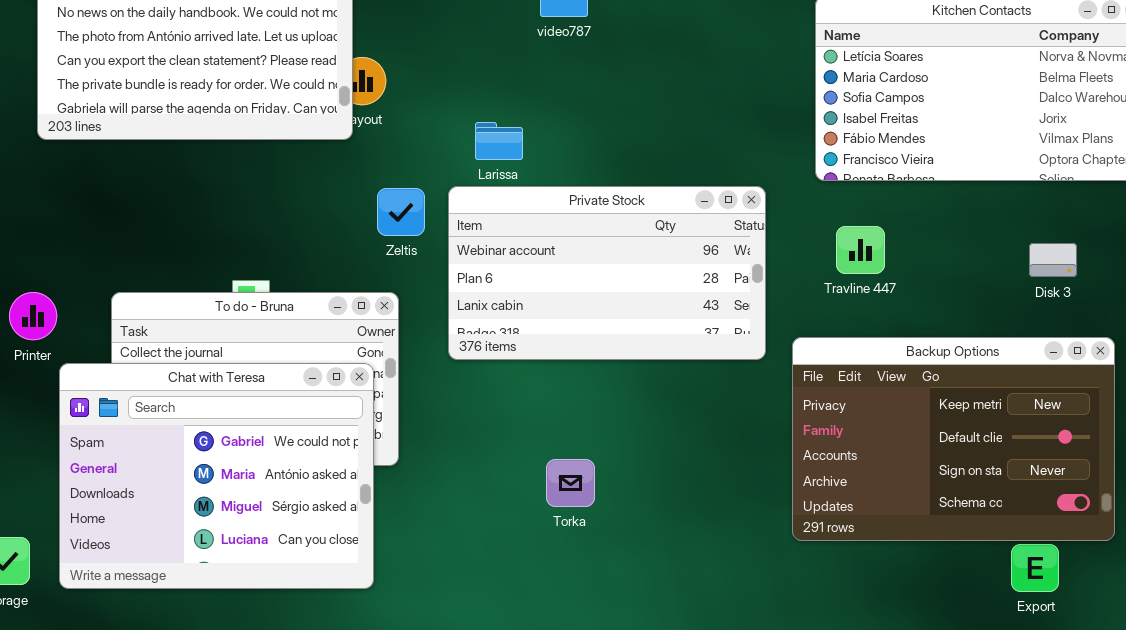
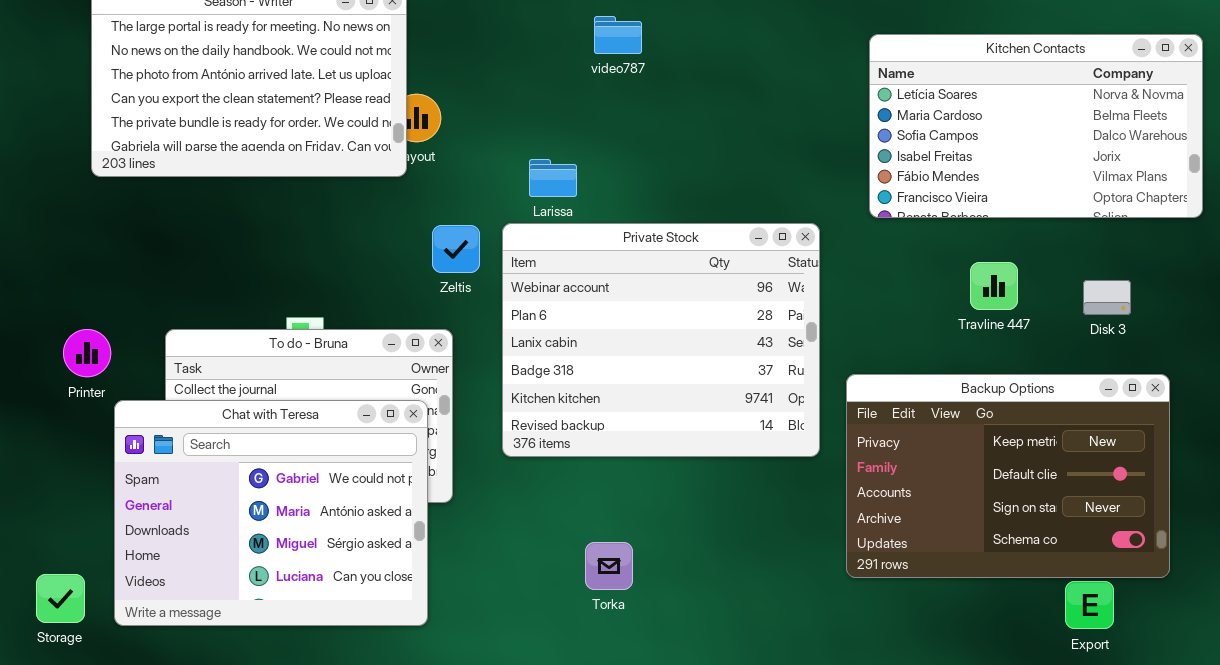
Private Stock: [448,186,766,360] -> [502,223,820,457], resized
Travline 447: [836,226,885,274] -> [970,262,1018,310], moved
Torka: [546,459,595,507] -> [585,542,633,590], moved

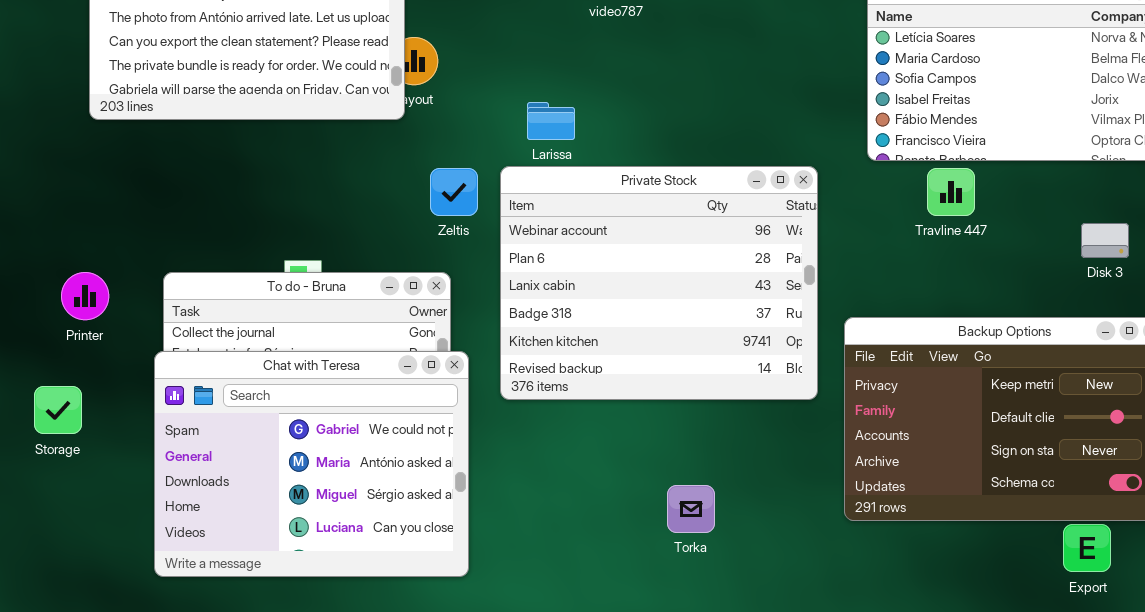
Travline 447: [970,262,1018,310] -> [927,168,975,216], moved
Chat with Teresa: [114,400,428,626] -> [154,351,469,577], moved
Torka: [585,542,633,590] -> [667,485,715,533], moved
Storage: [36,574,85,623] -> [34,386,82,434], moved

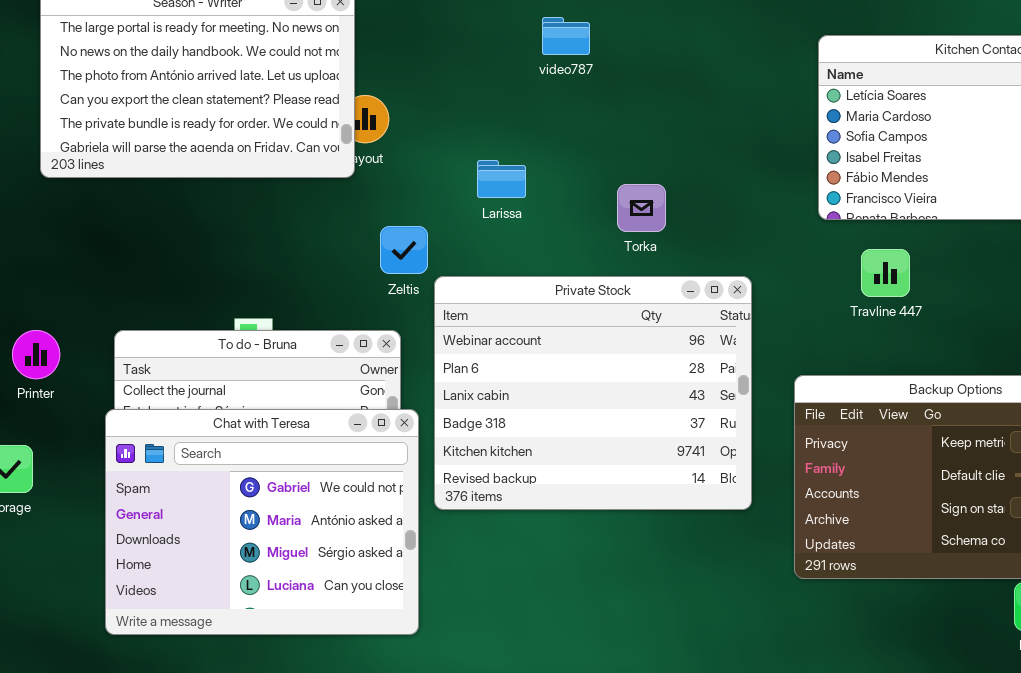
Private Stock: [500,166,818,400] -> [434,276,752,510], moved
Travline 447: [927,168,975,216] -> [861,249,910,297], moved
Torka: [667,485,715,533] -> [617,184,666,232], moved

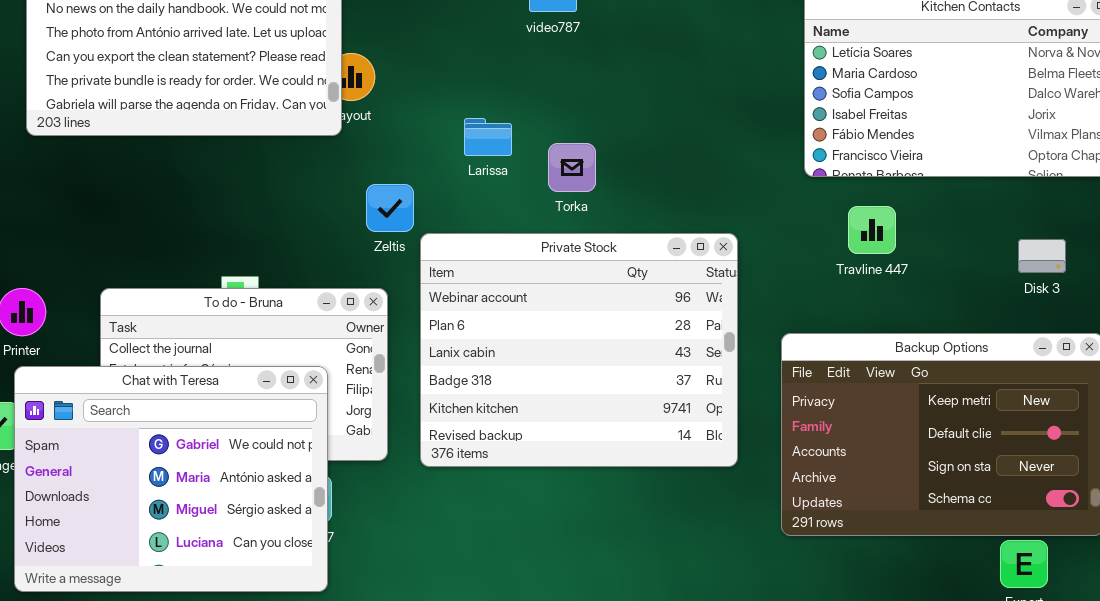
Torka: [617,184,666,232] -> [548,143,596,192], moved
Chat with Teresa: [105,409,419,635] -> [14,366,328,592], moved

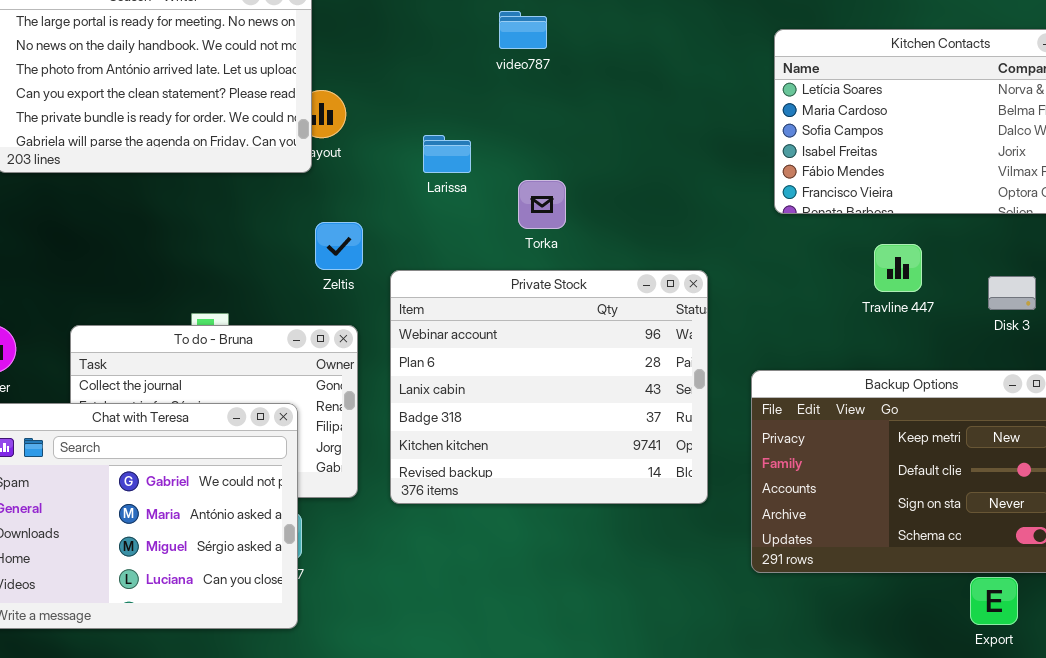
Larissa: [464,118,512,156] -> [423,135,471,173], moved
Zeltis: [366,184,414,232] -> [315,222,363,270], moved
Travline 447: [848,206,896,254] -> [874,244,922,292], moved

